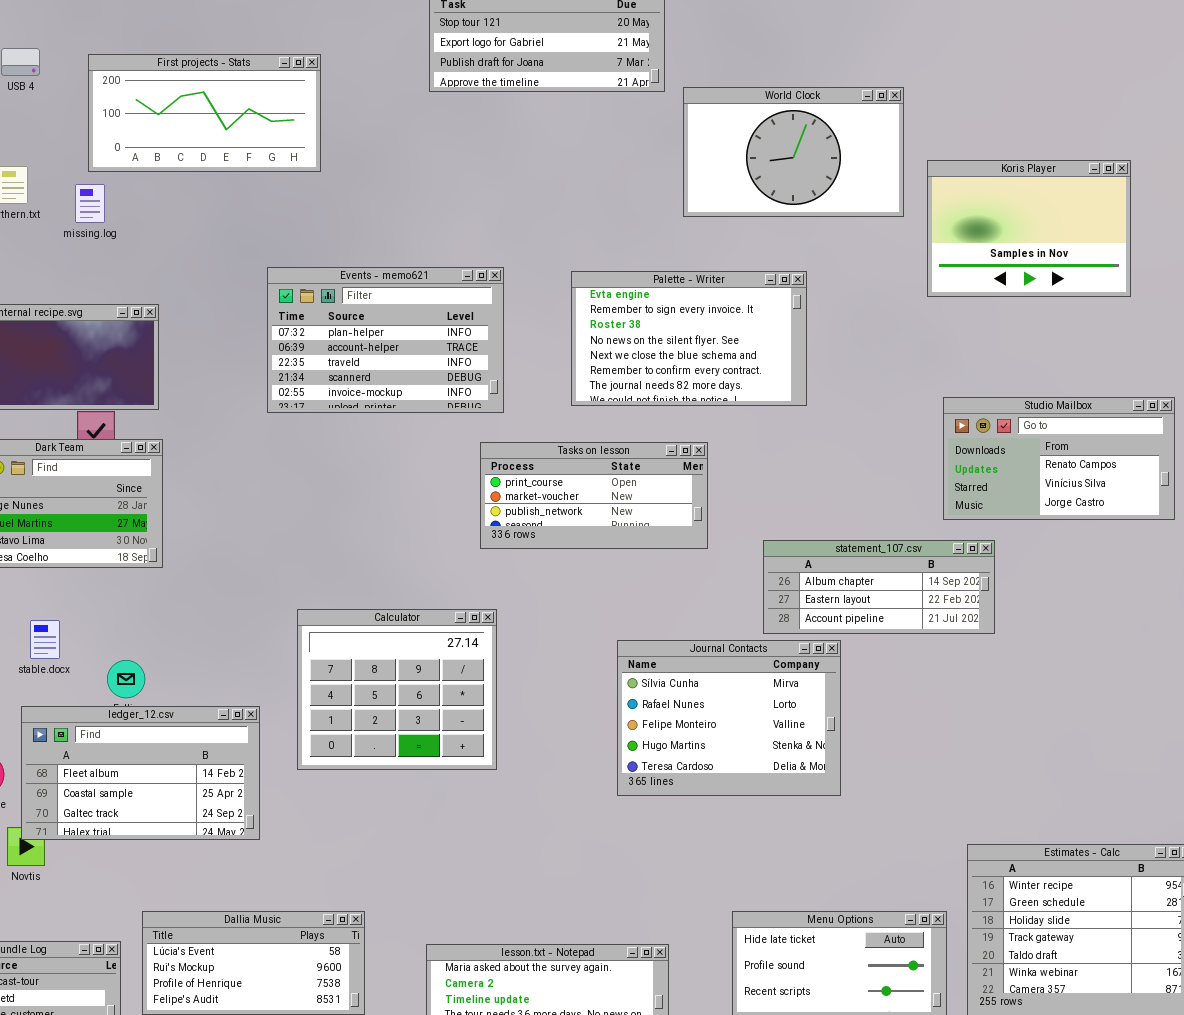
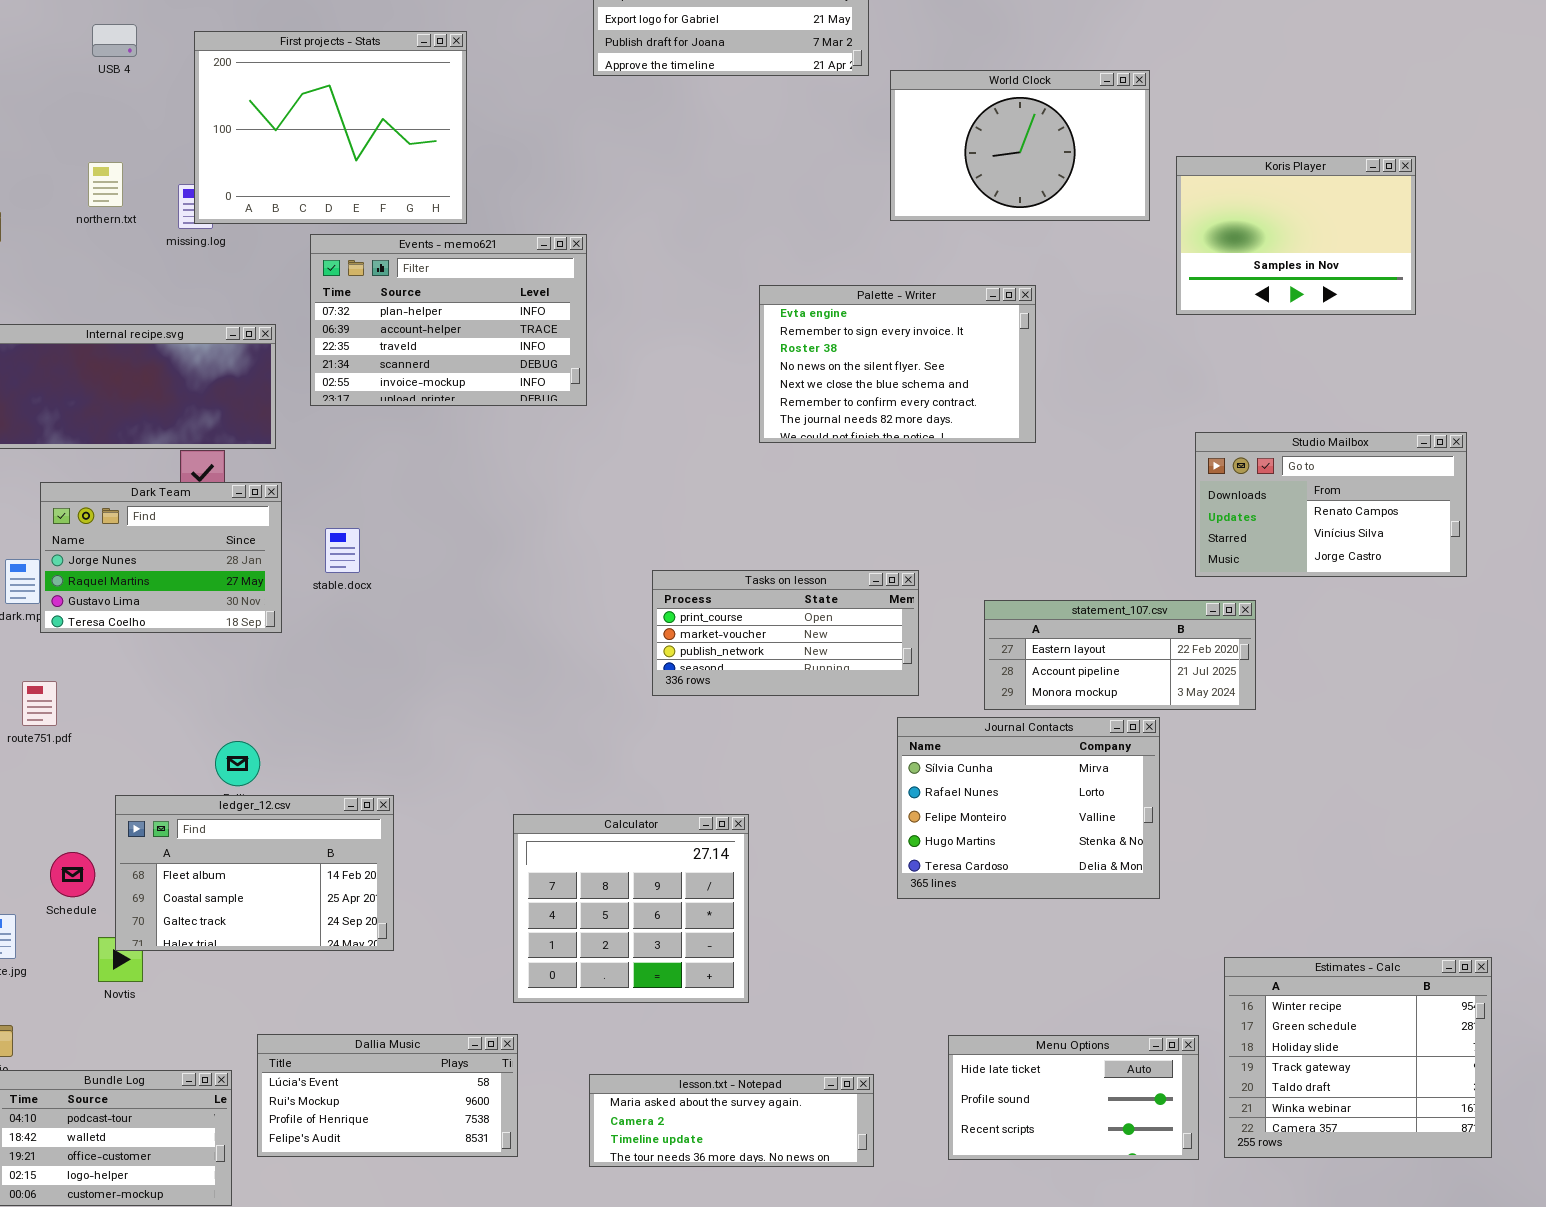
First projects - Stats: [88,54,321,172] -> [194,31,467,224], resized
Events - memo621: [267,267,504,413] -> [310,234,587,406], moved
Tasks on lesson: [480,442,708,549] -> [652,570,919,696], moved
statement_107.csv: [763,540,995,634] -> [984,600,1256,710], scrolled down 1 row
Calculator: [297,609,497,770] -> [513,814,749,1003], moved
stable.docx: [30,620,60,659] -> [325,528,360,573], moved
Journal Contacts: [617,640,841,796] -> [897,717,1160,899], moved

